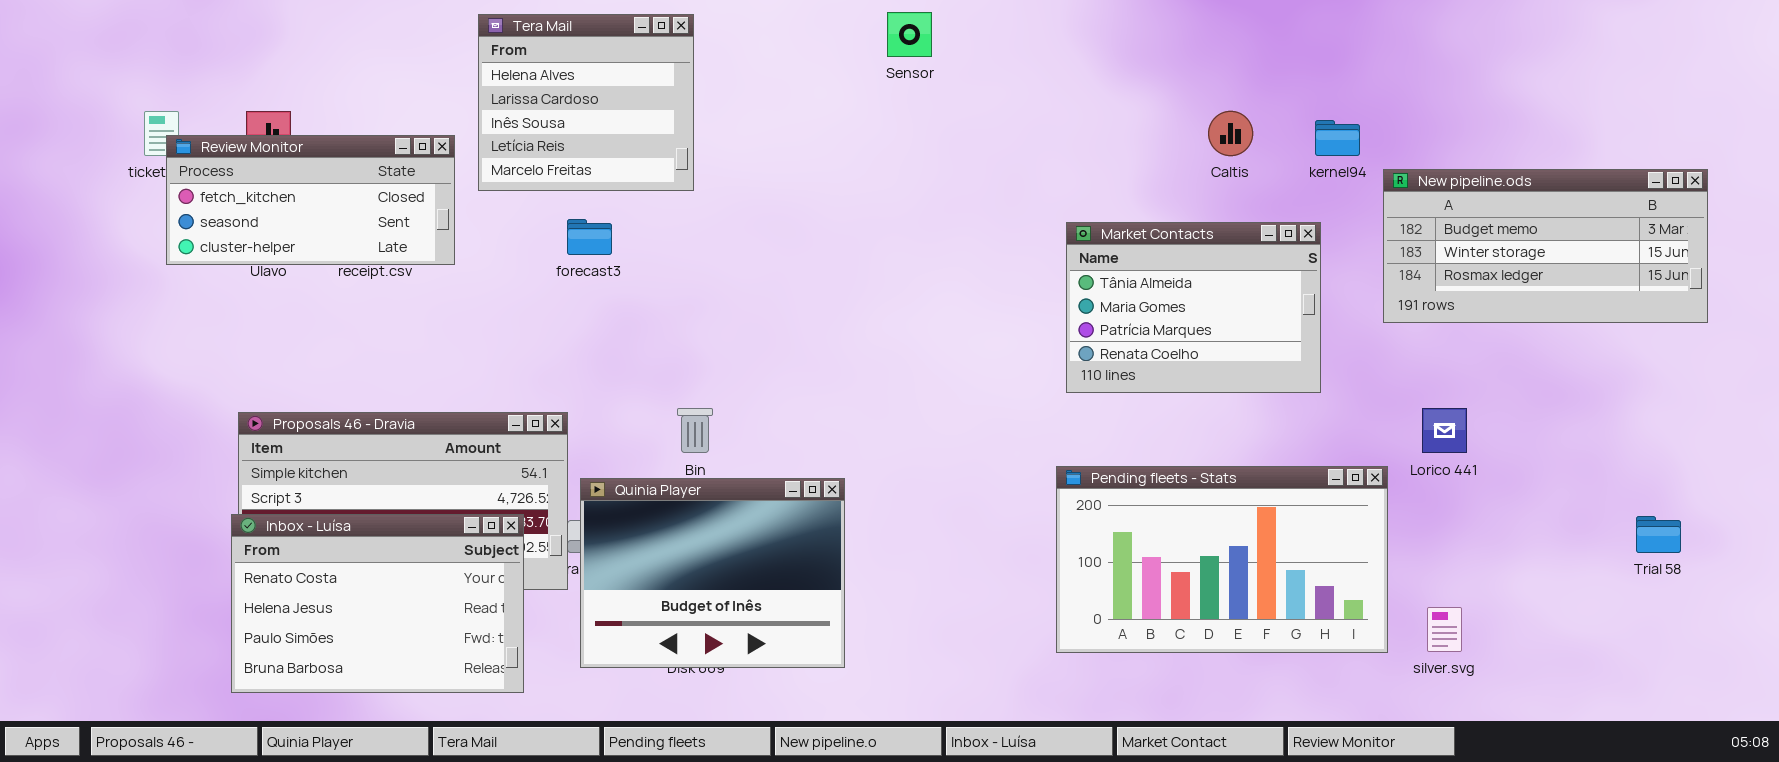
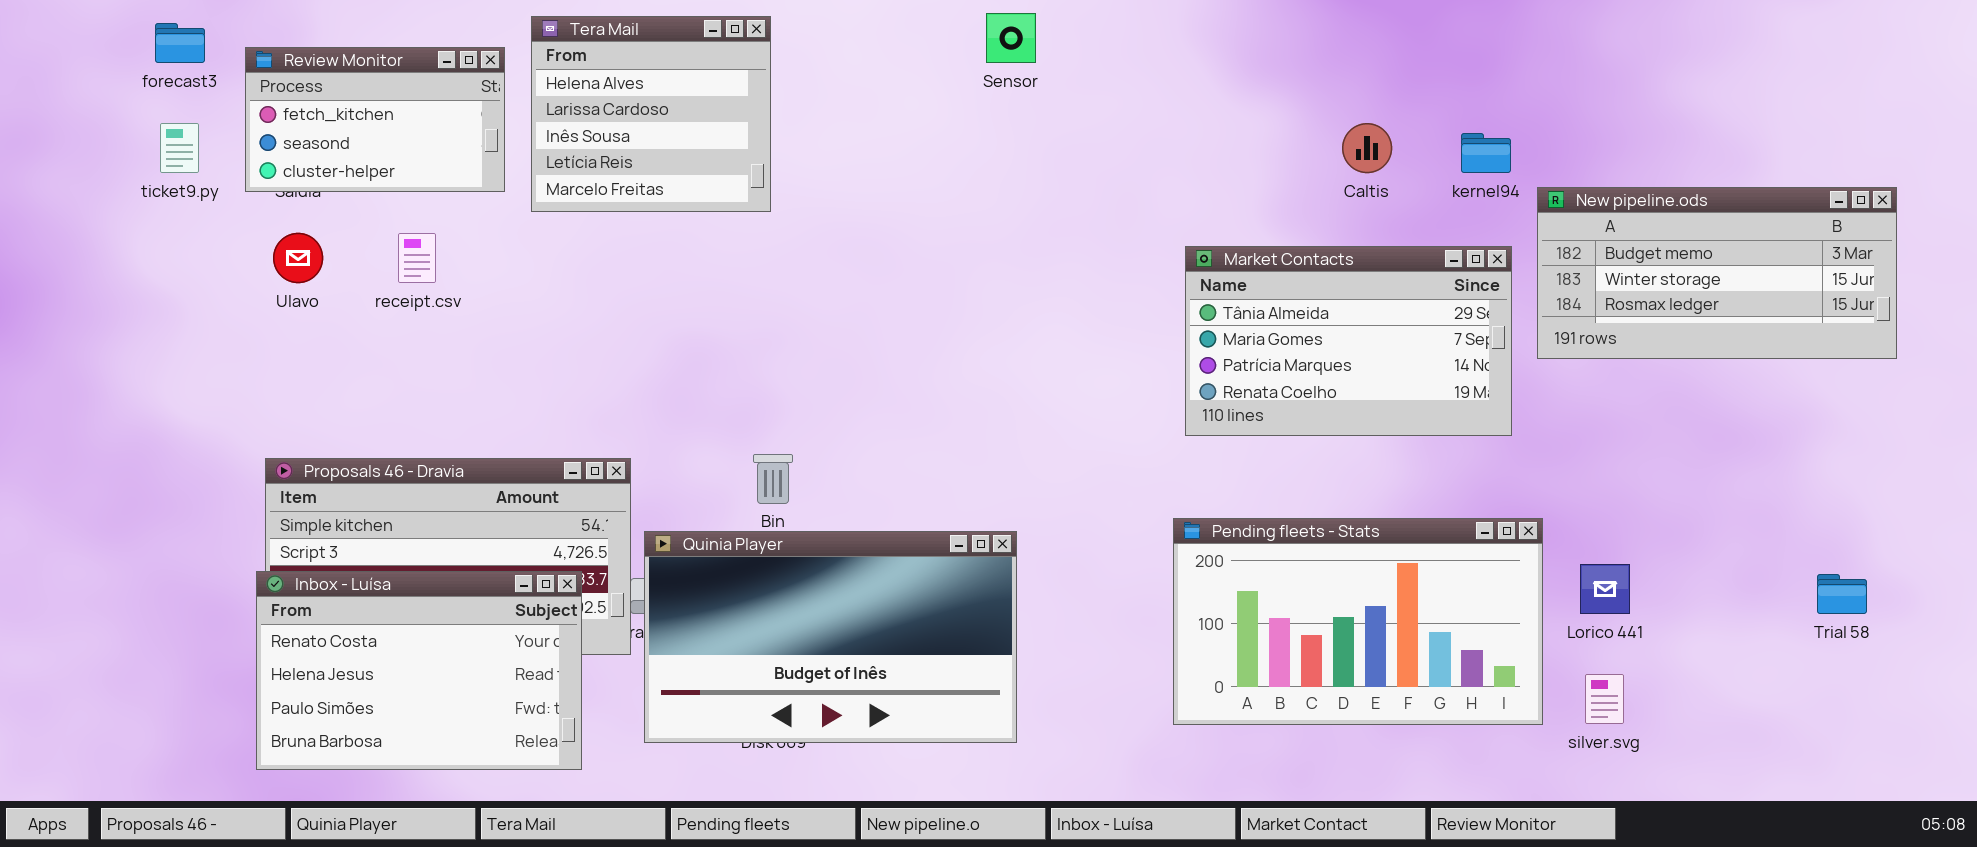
Review Monitor: [166,135,455,265] -> [245,47,505,192], moved, resized
forecast3: [567,219,612,255] -> [155,23,205,63], moved
Market Contacts: [1066,222,1321,393] -> [1185,246,1512,436], resized
Lorico 441: [1422,408,1467,453] -> [1580,564,1630,614], moved
Quinia Player: [580,478,845,668] -> [644,531,1017,743], resized

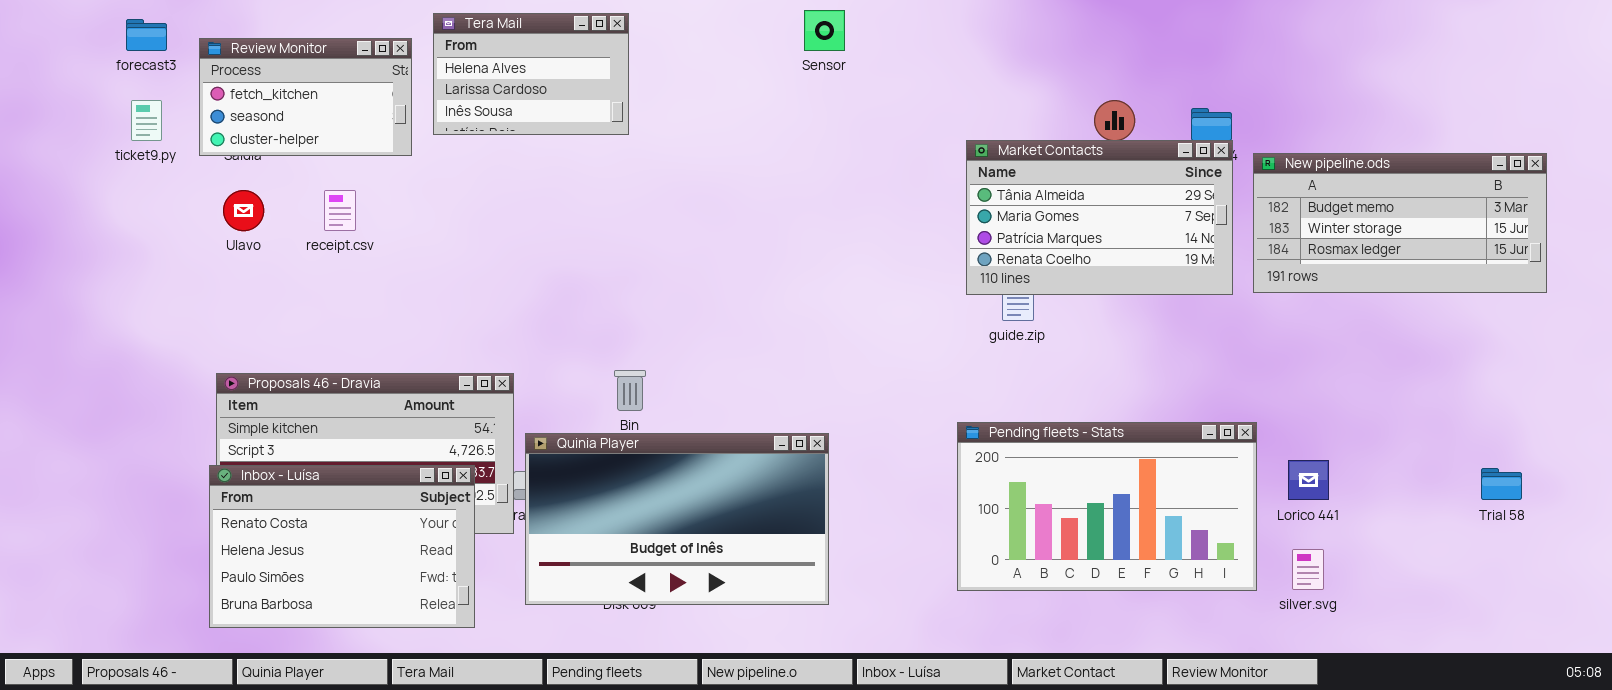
Tera Mail: [531,16,771,212] -> [433,13,629,135], resized
Market Contacts: [1185,246,1512,436] -> [966,140,1233,295], moved

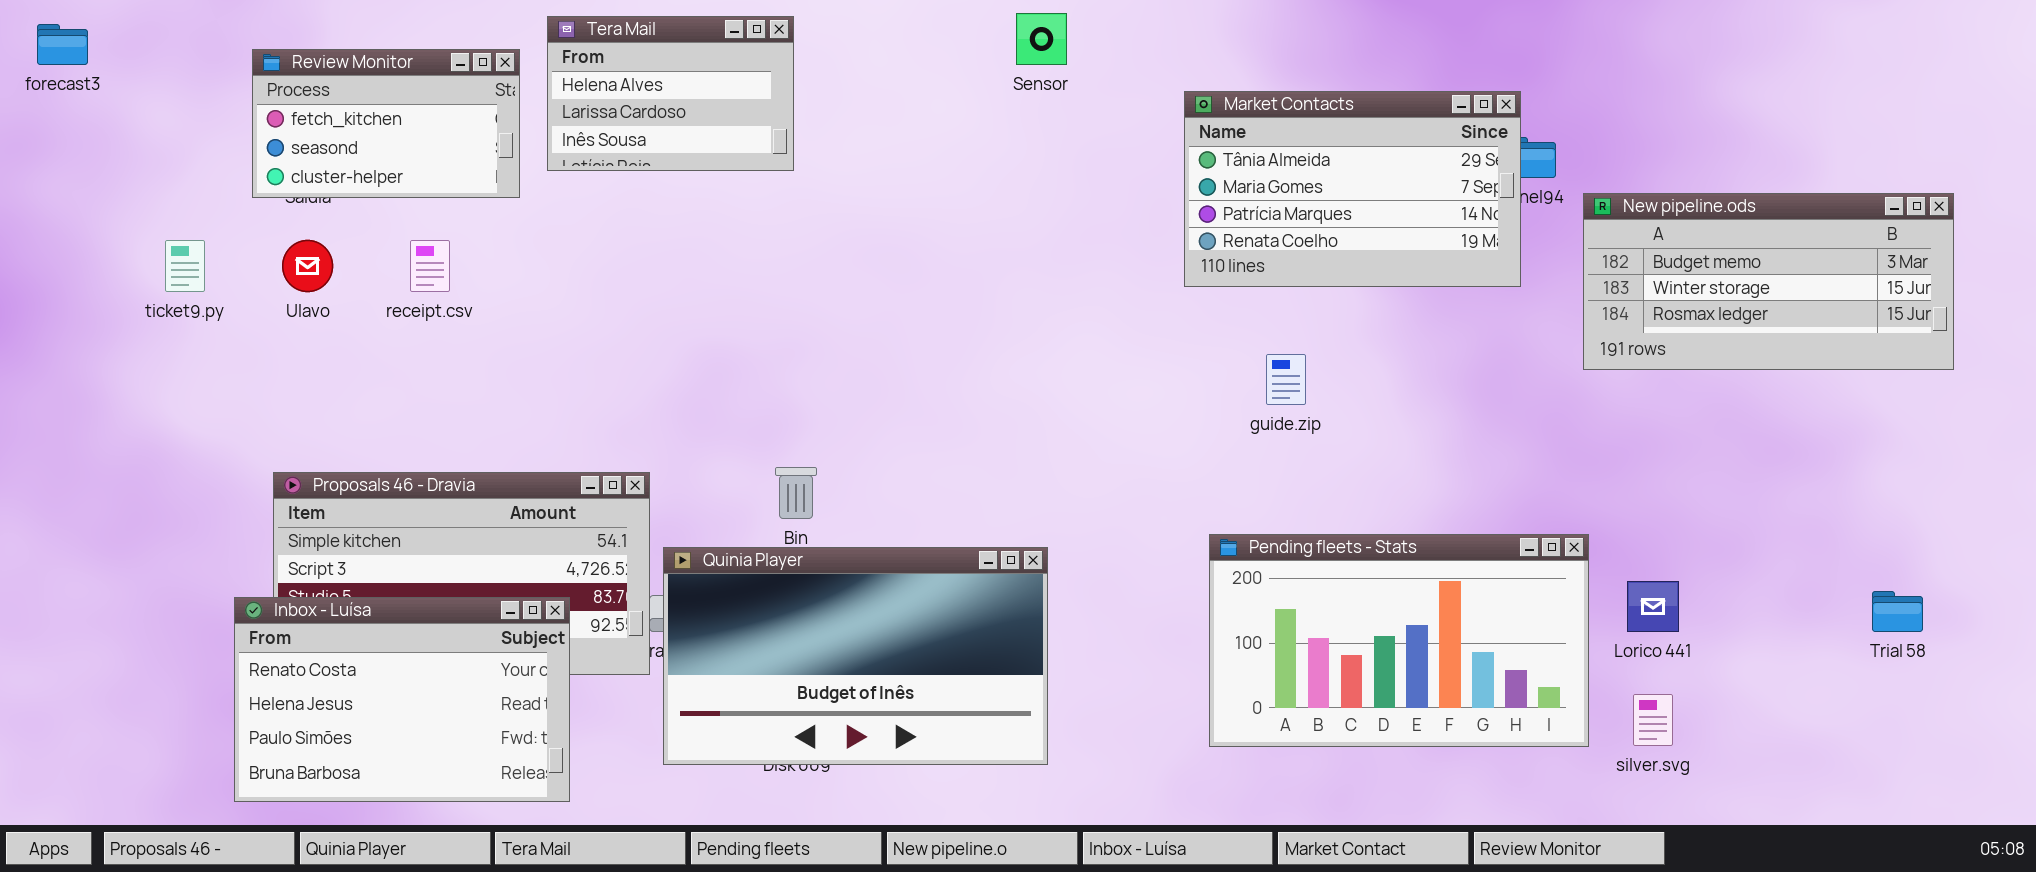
forecast3: [126,19,167,51] -> [37,24,88,65], moved
ticket9.py: [131,100,162,141] -> [165,240,205,292], moved
Market Contacts: [966,140,1233,295] -> [1184,91,1521,287], moved
Inbox - Luísa: [209,465,475,628] -> [234,597,570,802], moved

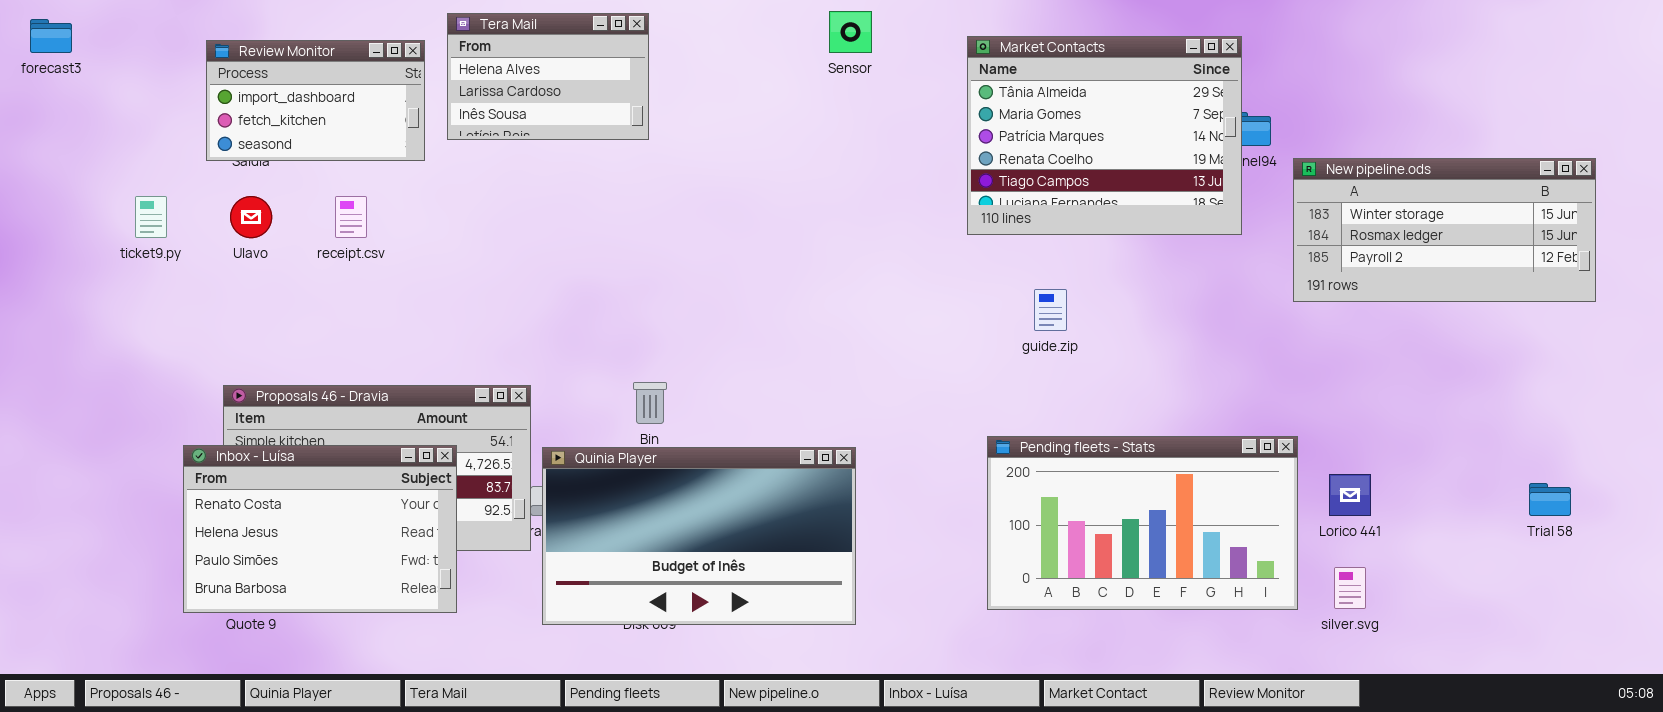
Review Monitor: [252,49,520,198] -> [206,40,425,161], scrolled up 1 row
Market Contacts: [1184,91,1521,287] -> [967,36,1242,235], resized
New pipeline.ods: [1583,193,1954,370] -> [1293,158,1596,302], scrolled down 1 row
Inbox - Luísa: [234,597,570,802] -> [183,445,457,613], moved

